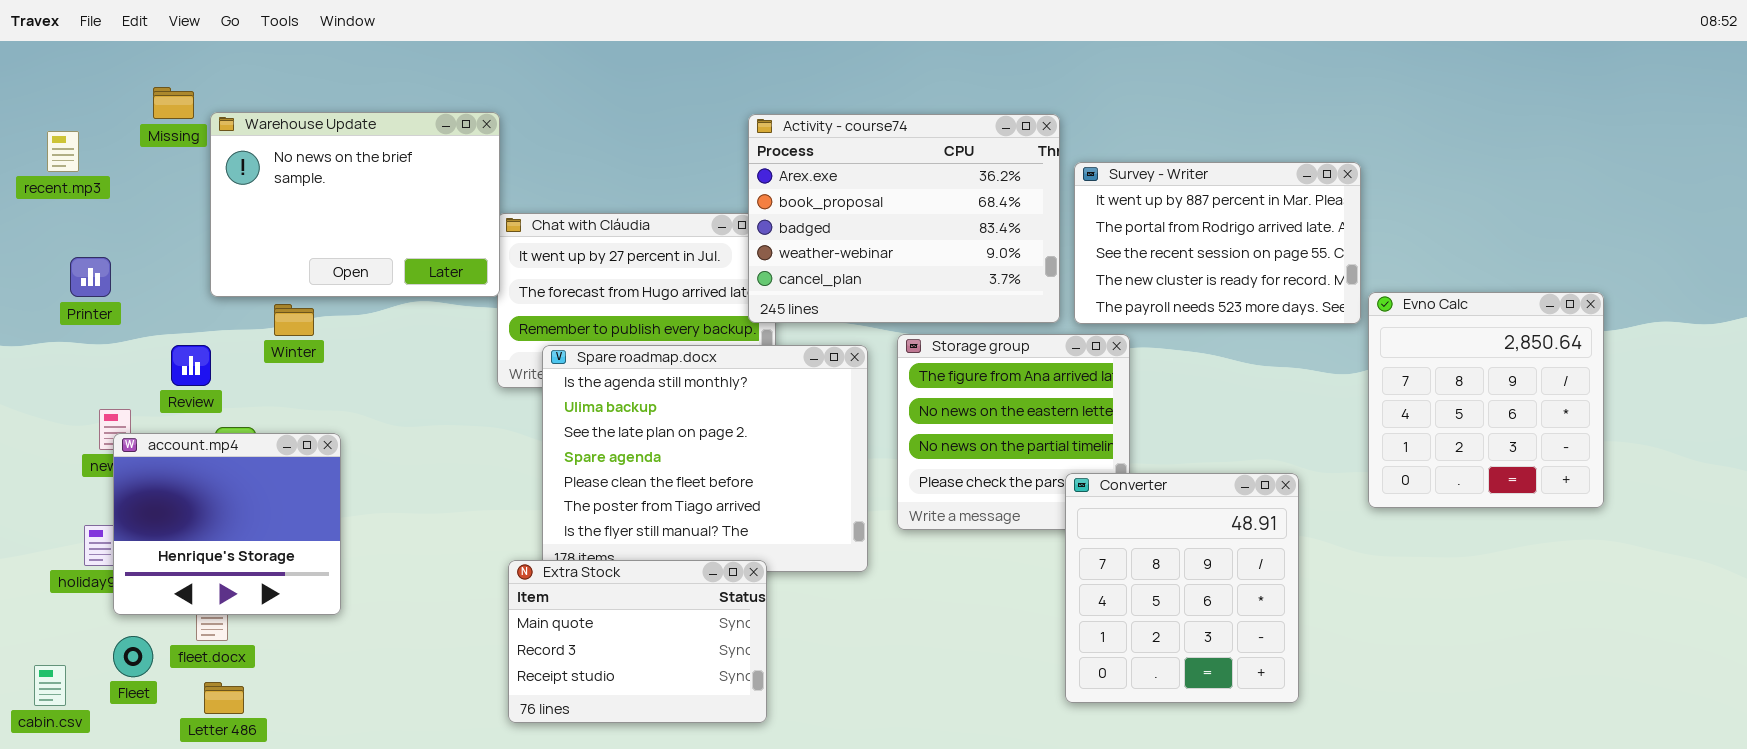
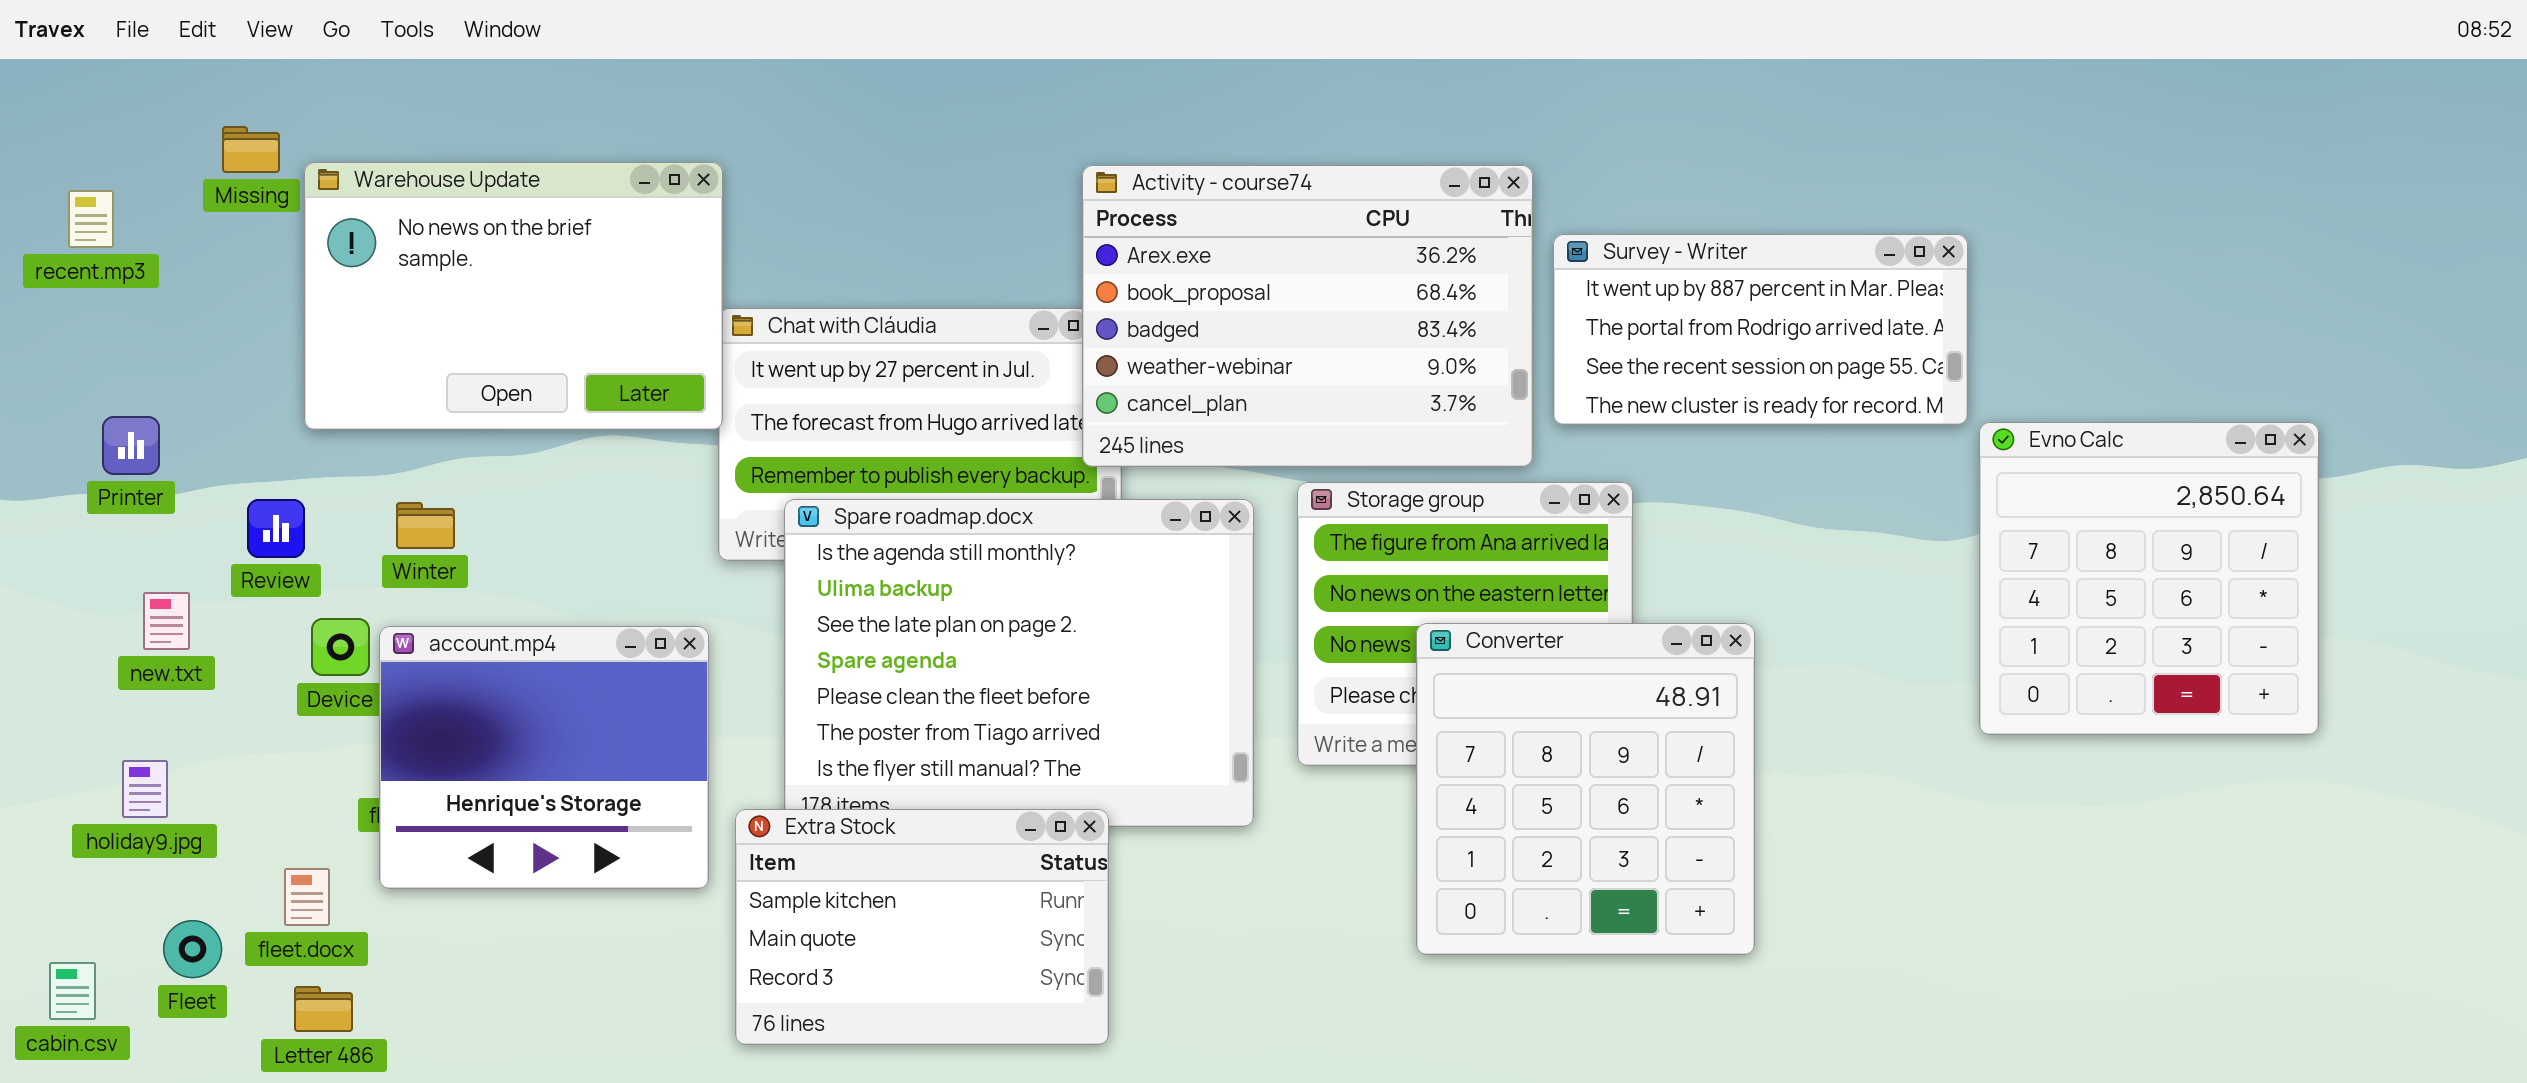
Survey - Writer: [1074,162,1361,324] -> [1553,234,1968,425], resized
Printer: [70,257,111,297] -> [102,416,160,475], moved
Winter: [274,304,314,336] -> [396,502,455,549], moved
account.mp4: [113,433,341,615] -> [379,626,709,889], moved
Converter: [1065,473,1299,703] -> [1416,623,1755,955], moved
Extra Stock: [508,560,767,723] -> [735,809,1109,1045], scrolled up 1 row

